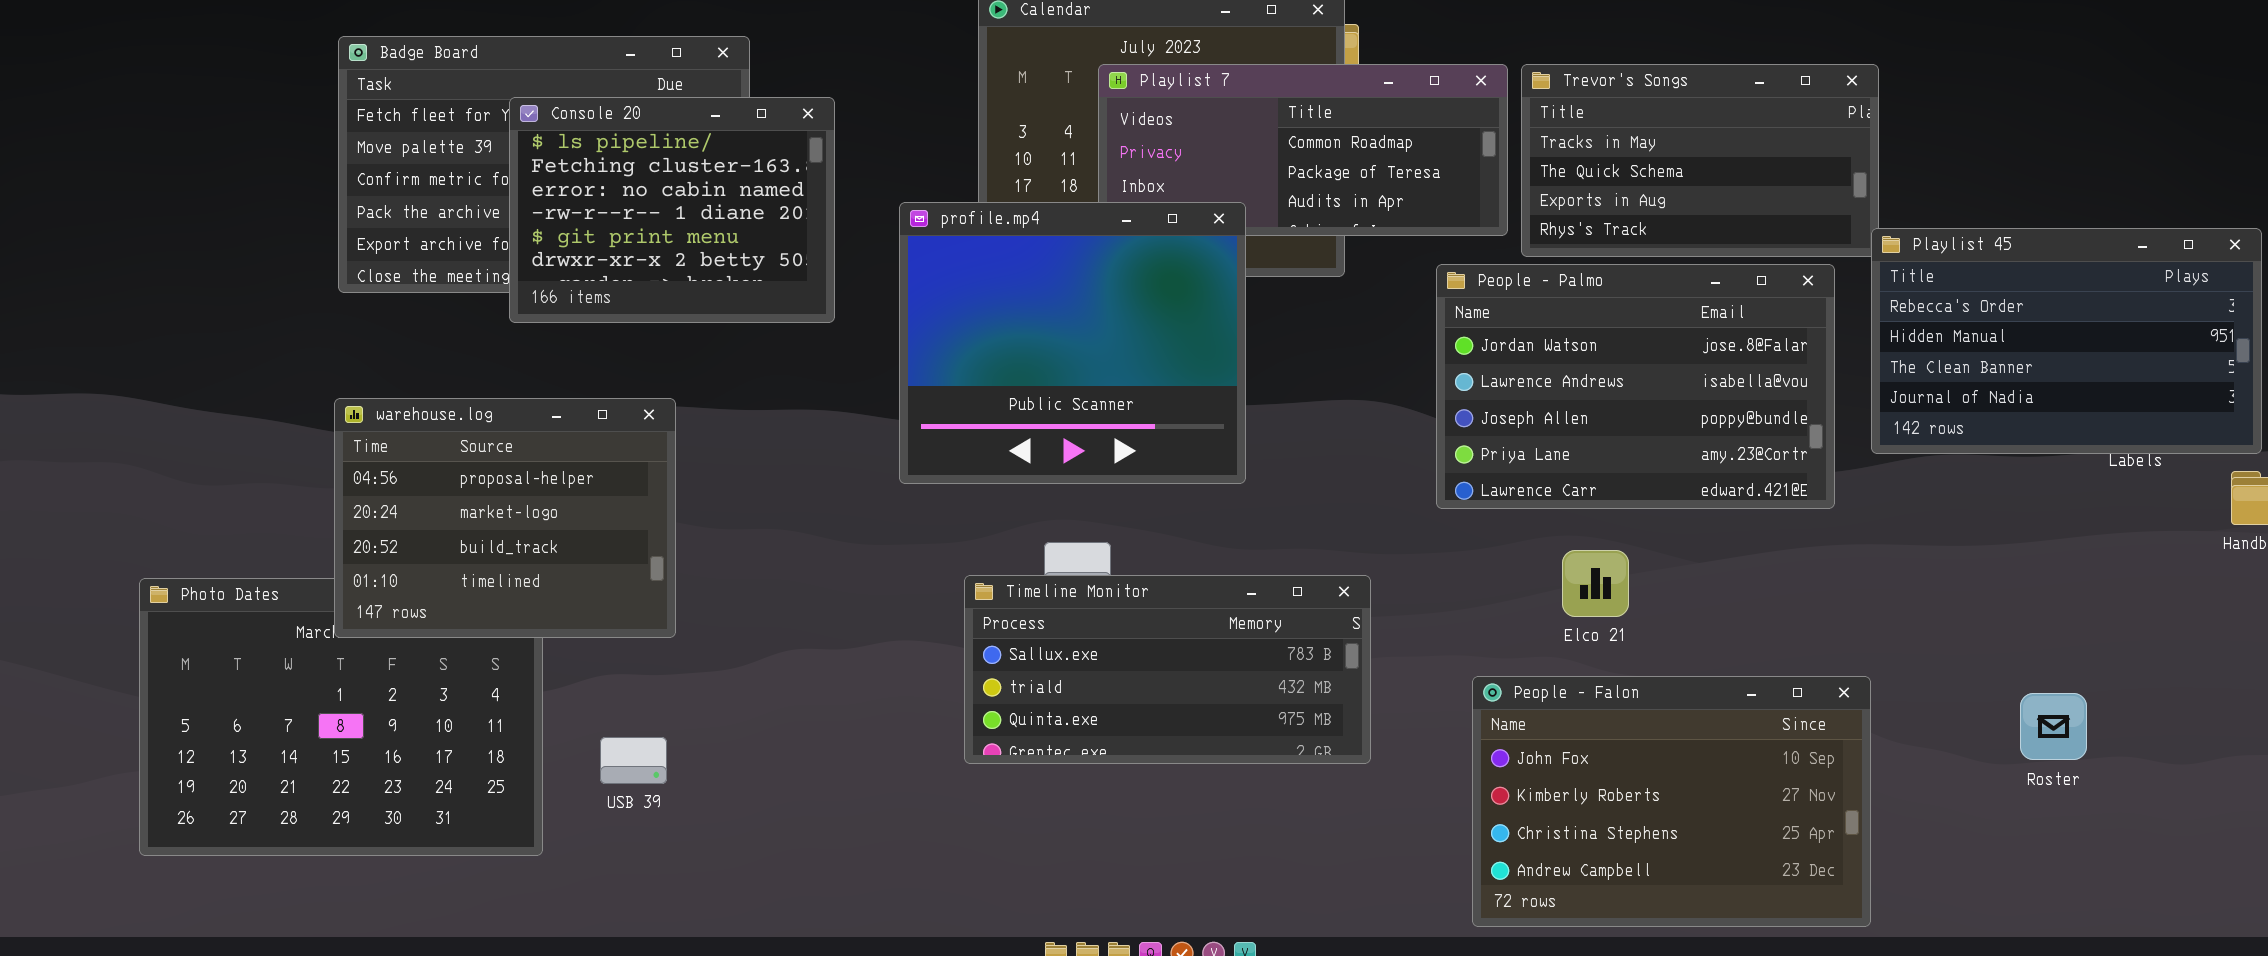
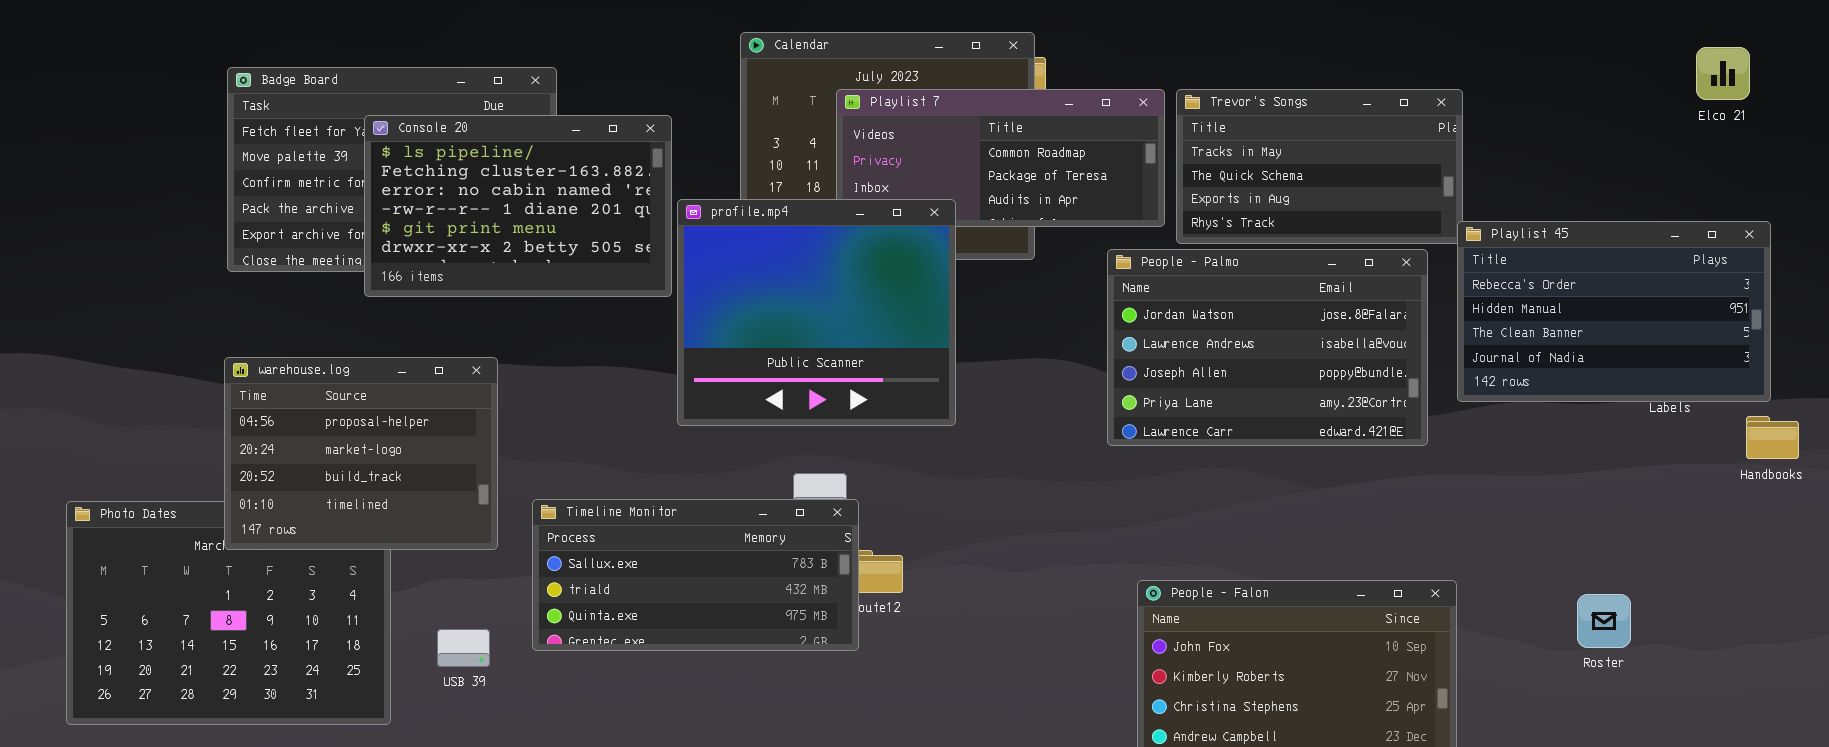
Console 20: [509,97,835,323] -> [364,115,672,297], resized
Elco 21: [1562,550,1629,617] -> [1696,47,1750,100], moved
Timeline Monitor: [964,575,1371,764] -> [532,499,859,651], moved

